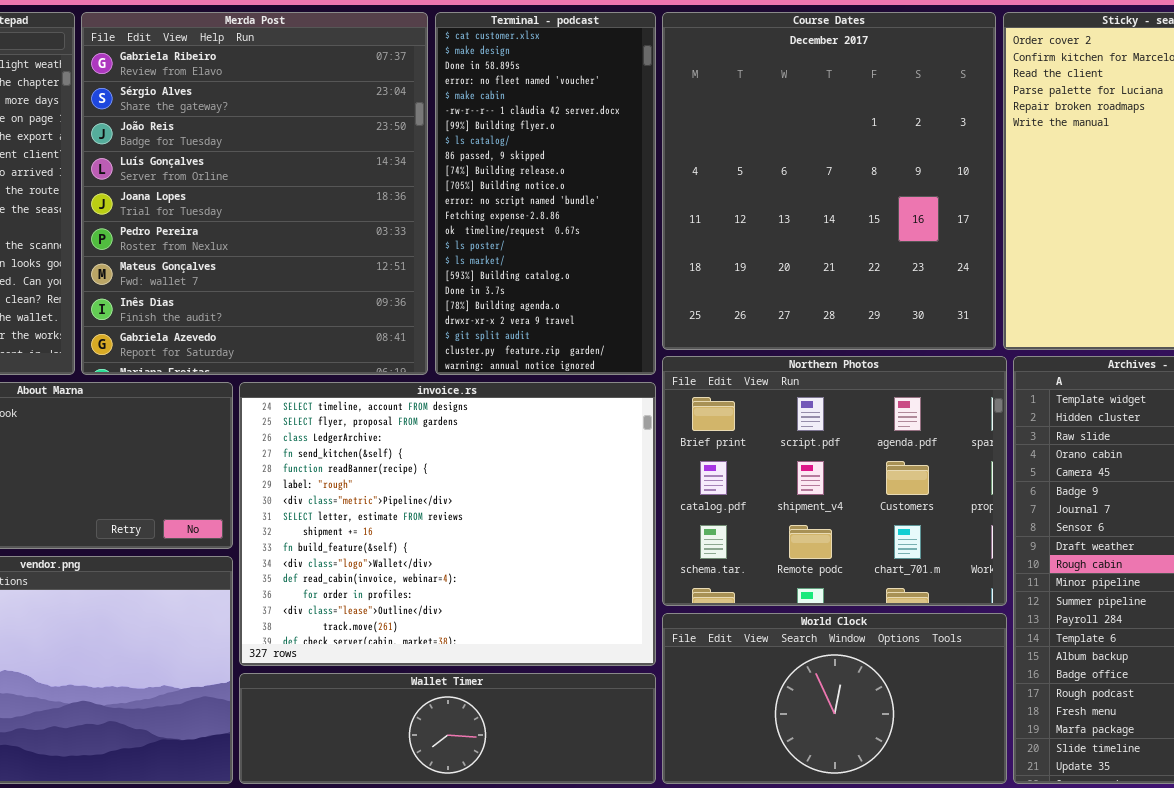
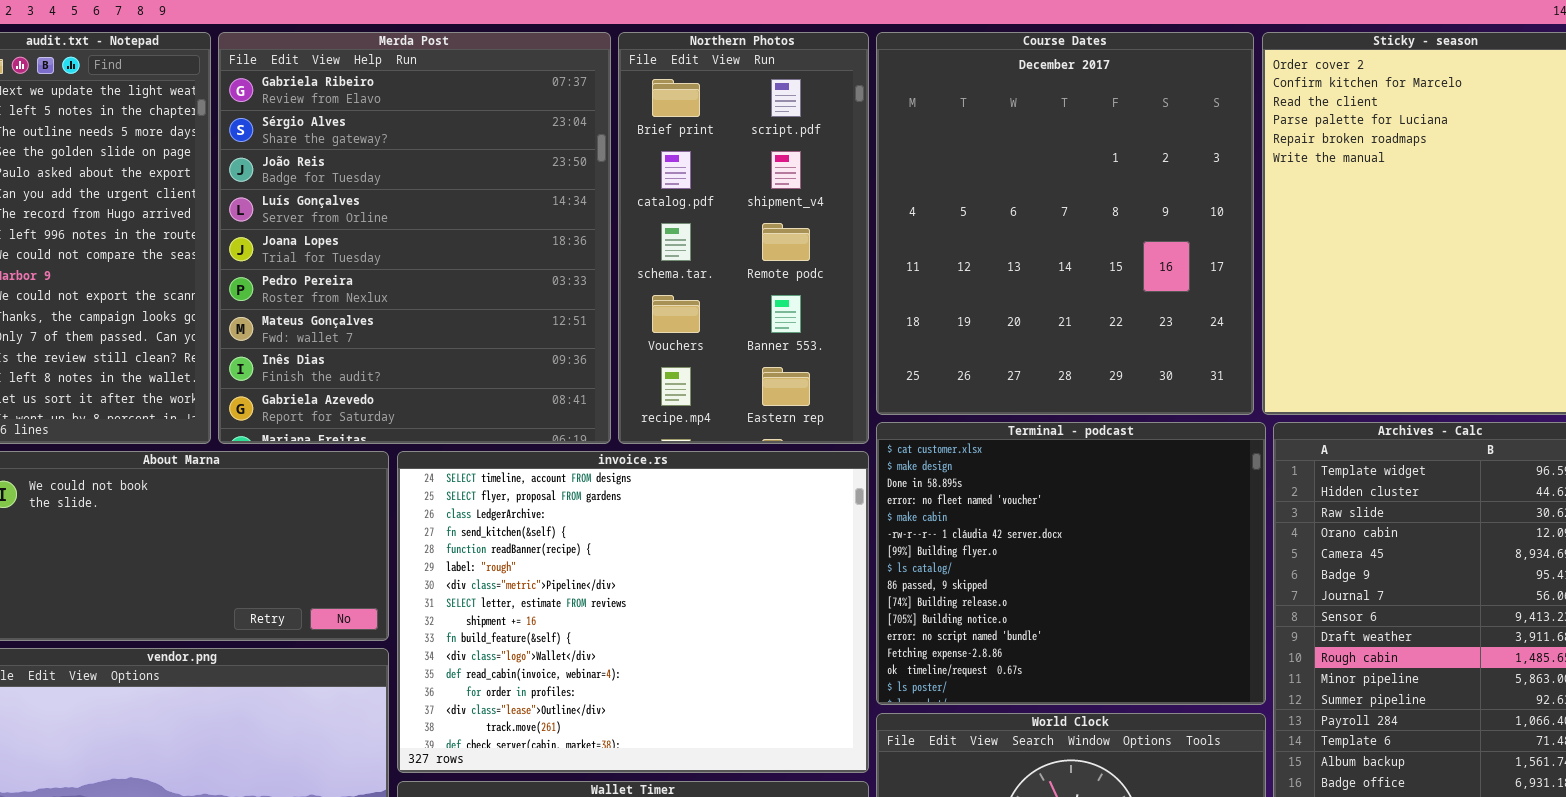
Terminal - podcast: [435,12,656,375] -> [876,422,1266,705], moved, resized
Northern Photos: [662,356,1007,606] -> [618,32,869,444], moved, resized

